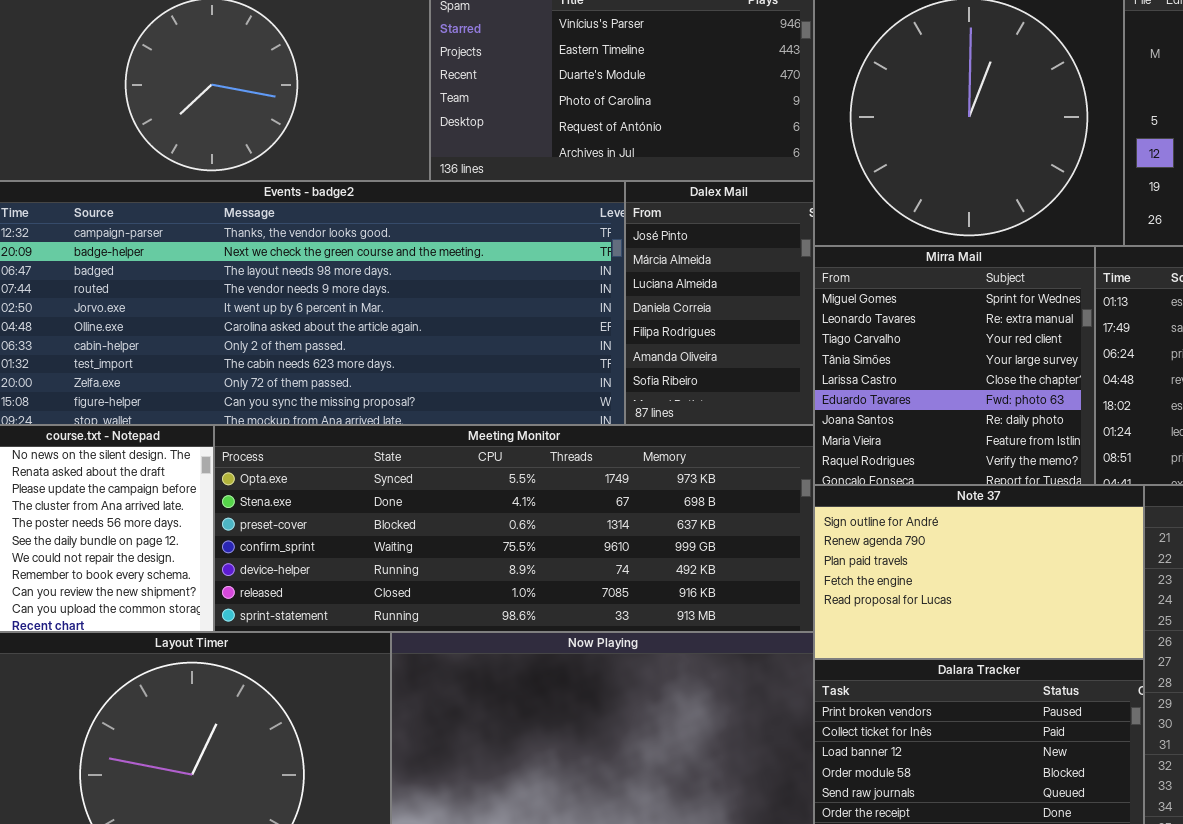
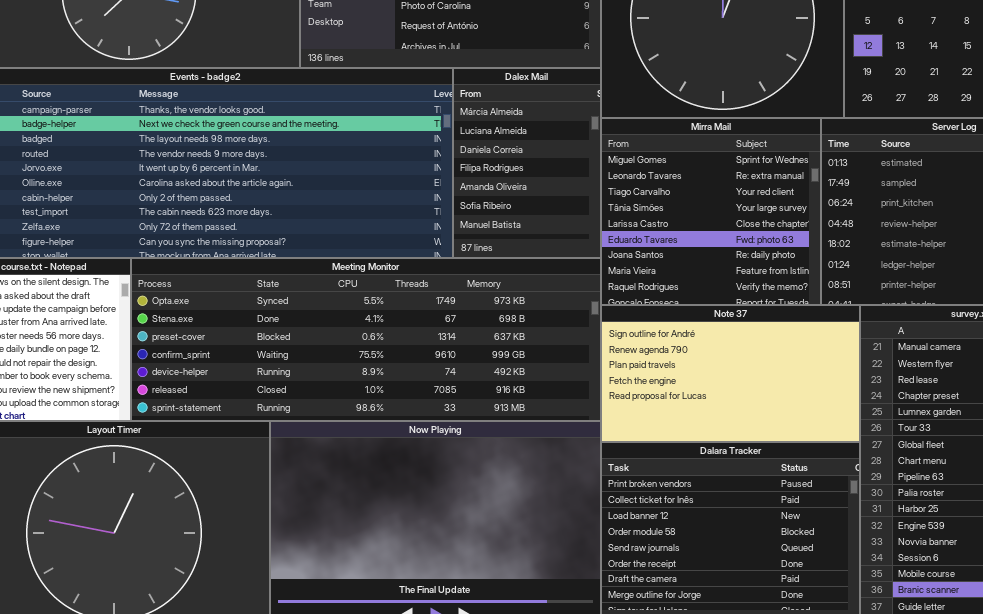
Dalex Mail: [625,181,814,425] -> [453,68,601,258], scrolled down 1 row

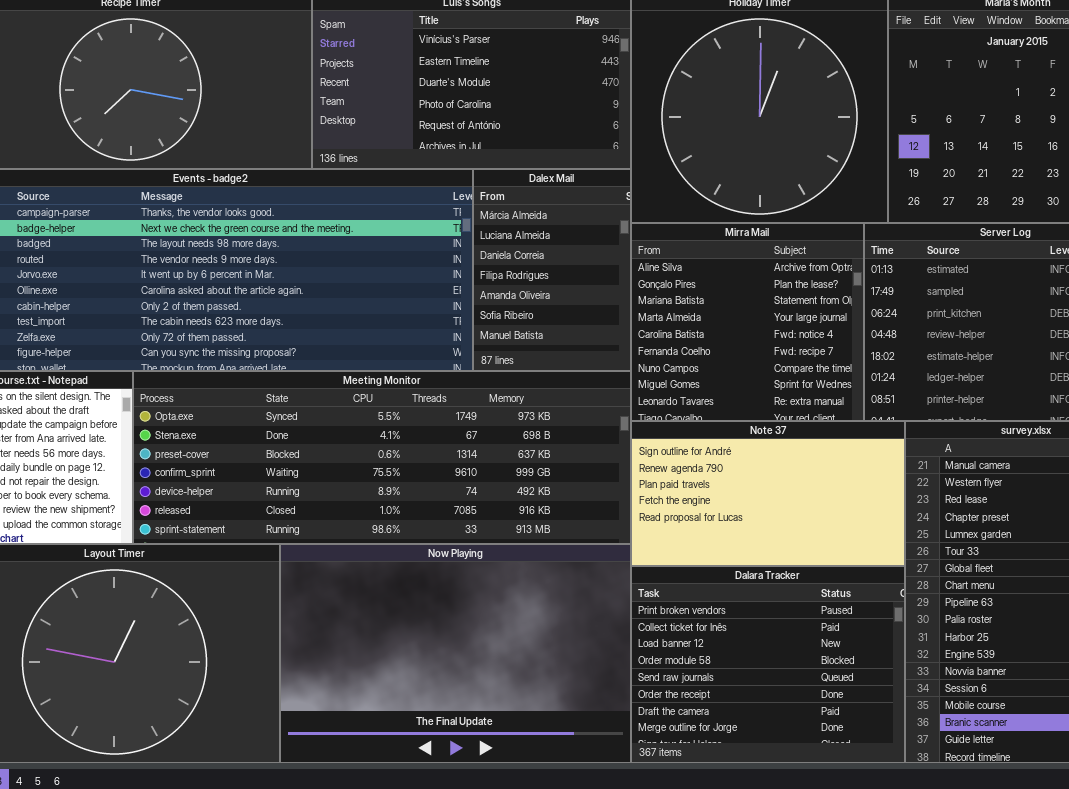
Mirra Mail: [601,118,821,305] -> [631,223,864,421], scrolled up 7 rows

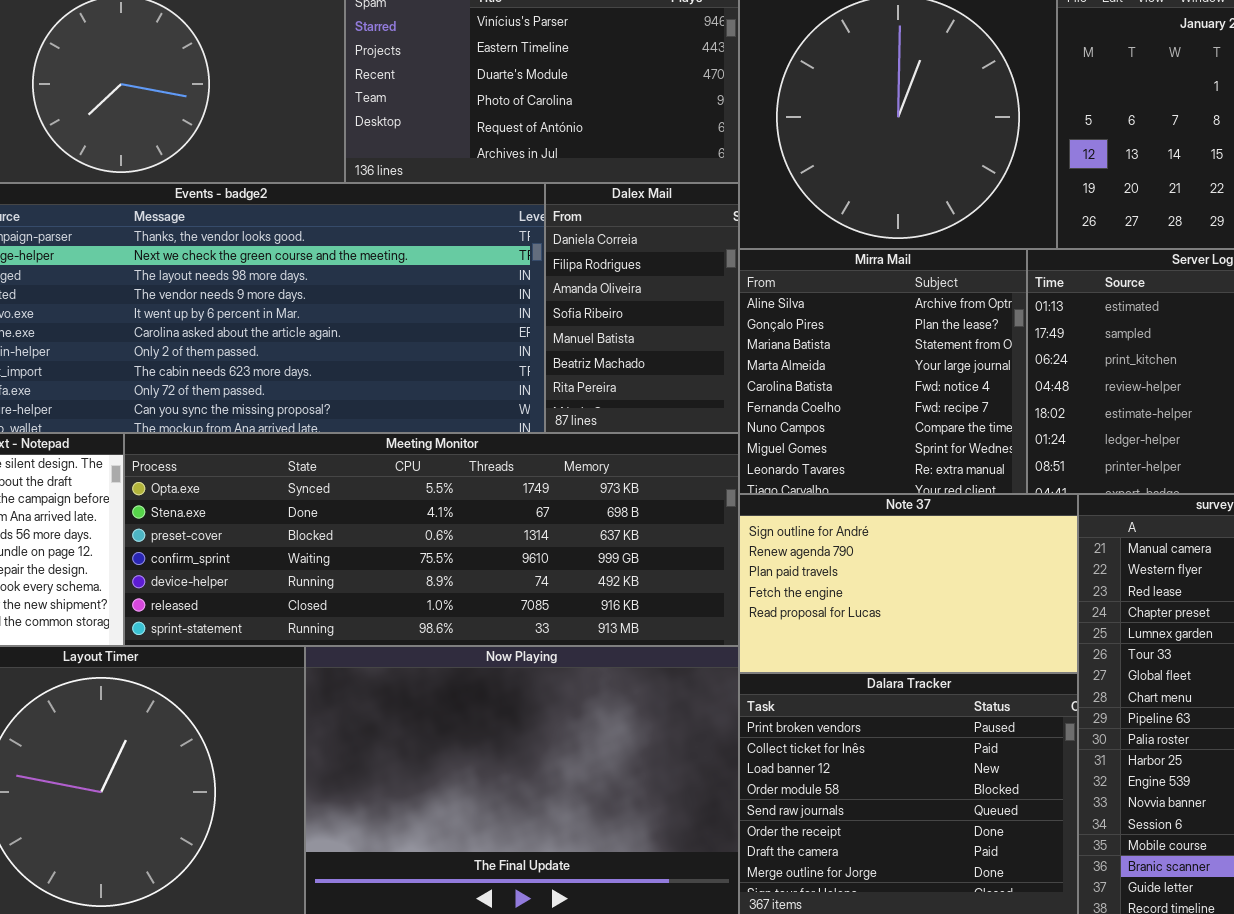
Dalex Mail: [473,169,631,371] -> [545,183,739,433], scrolled down 2 rows

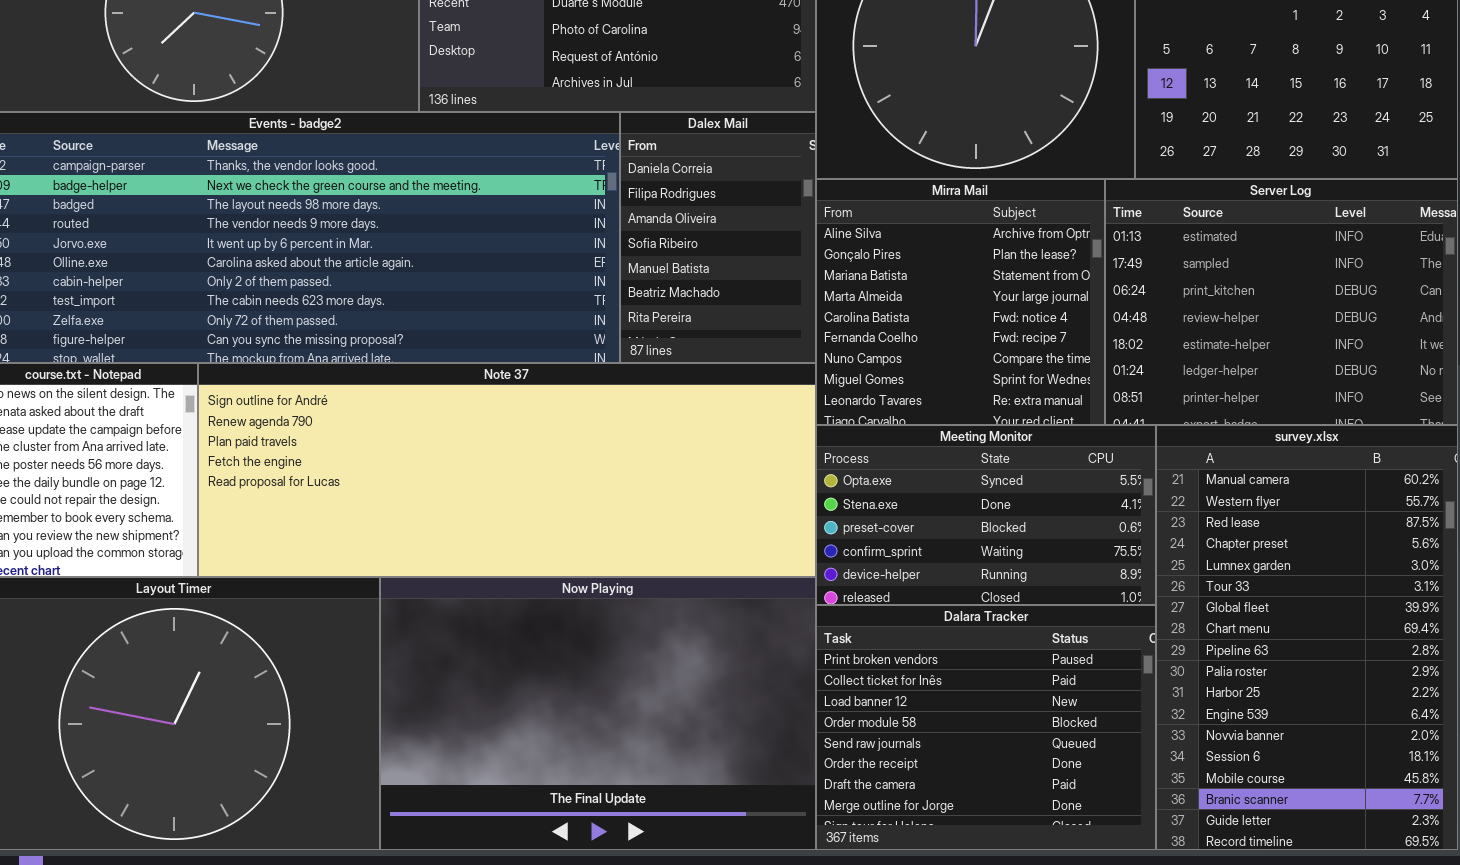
Meeting Monitor: [124,433,739,646] -> [816,425,1156,605], moved, resized
Note 37: [739,494,1078,673] -> [198,363,816,577], moved, resized

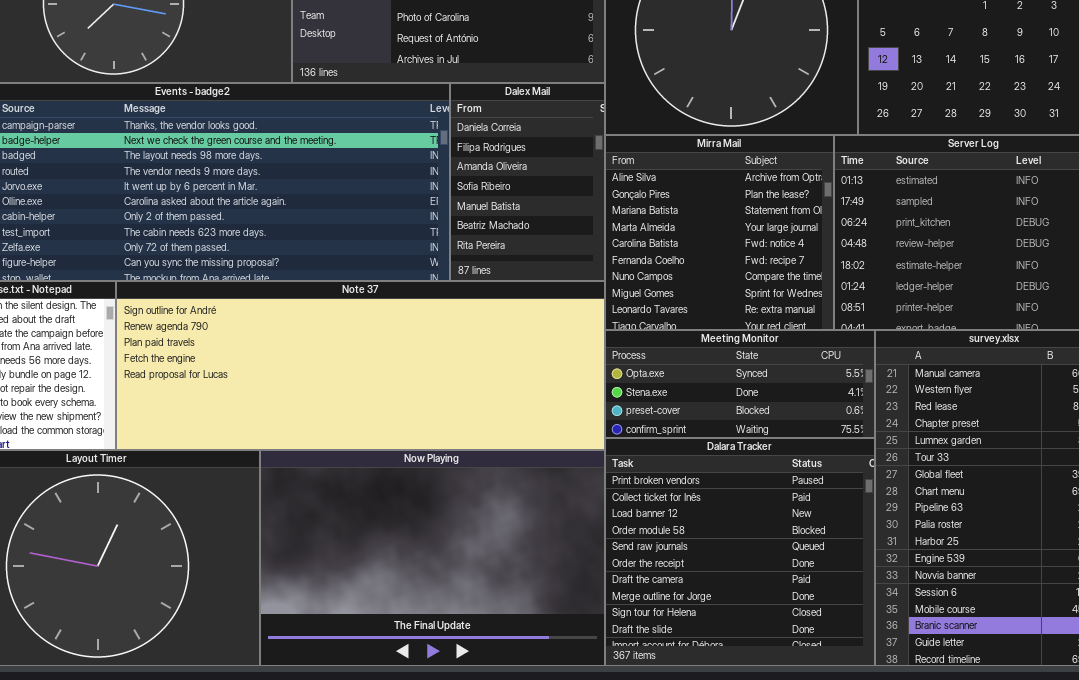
Meeting Monitor: [816,425,1156,605] -> [605,330,875,438], resized
Dalara Tracker: [816,605,1156,850] -> [605,438,875,666], resized

